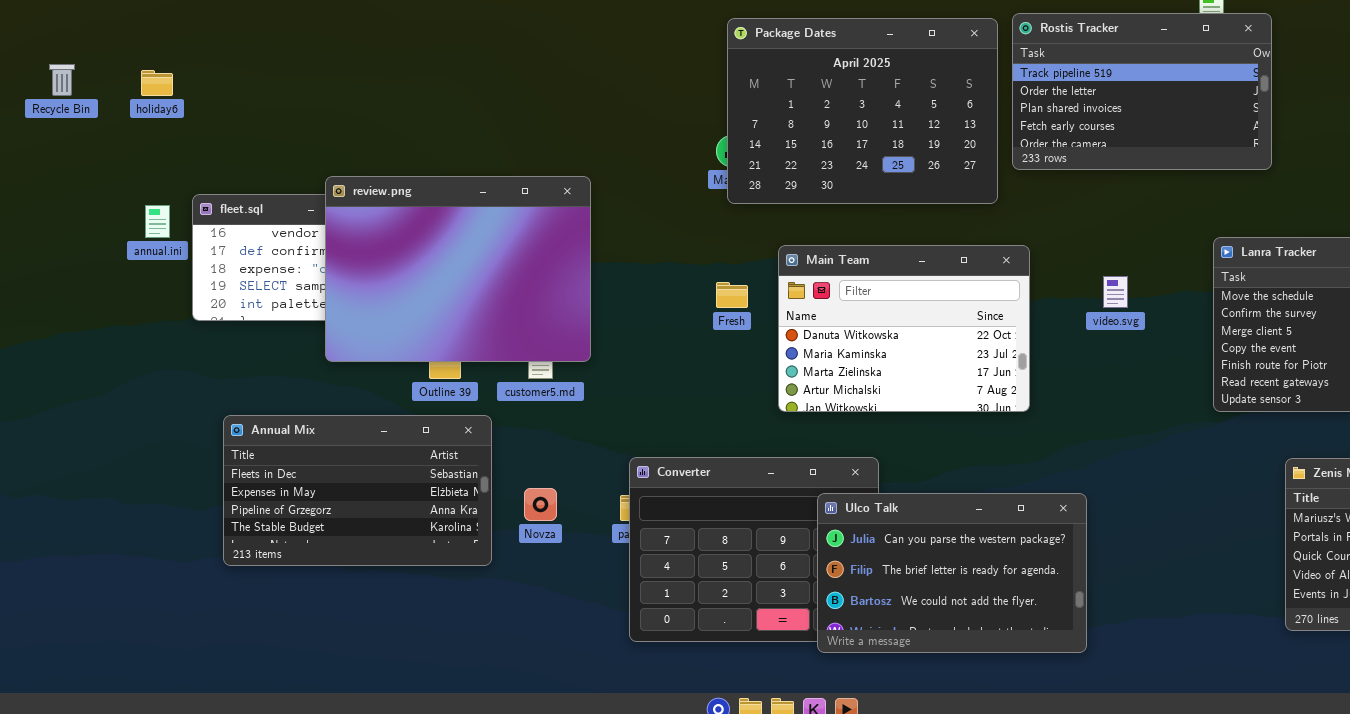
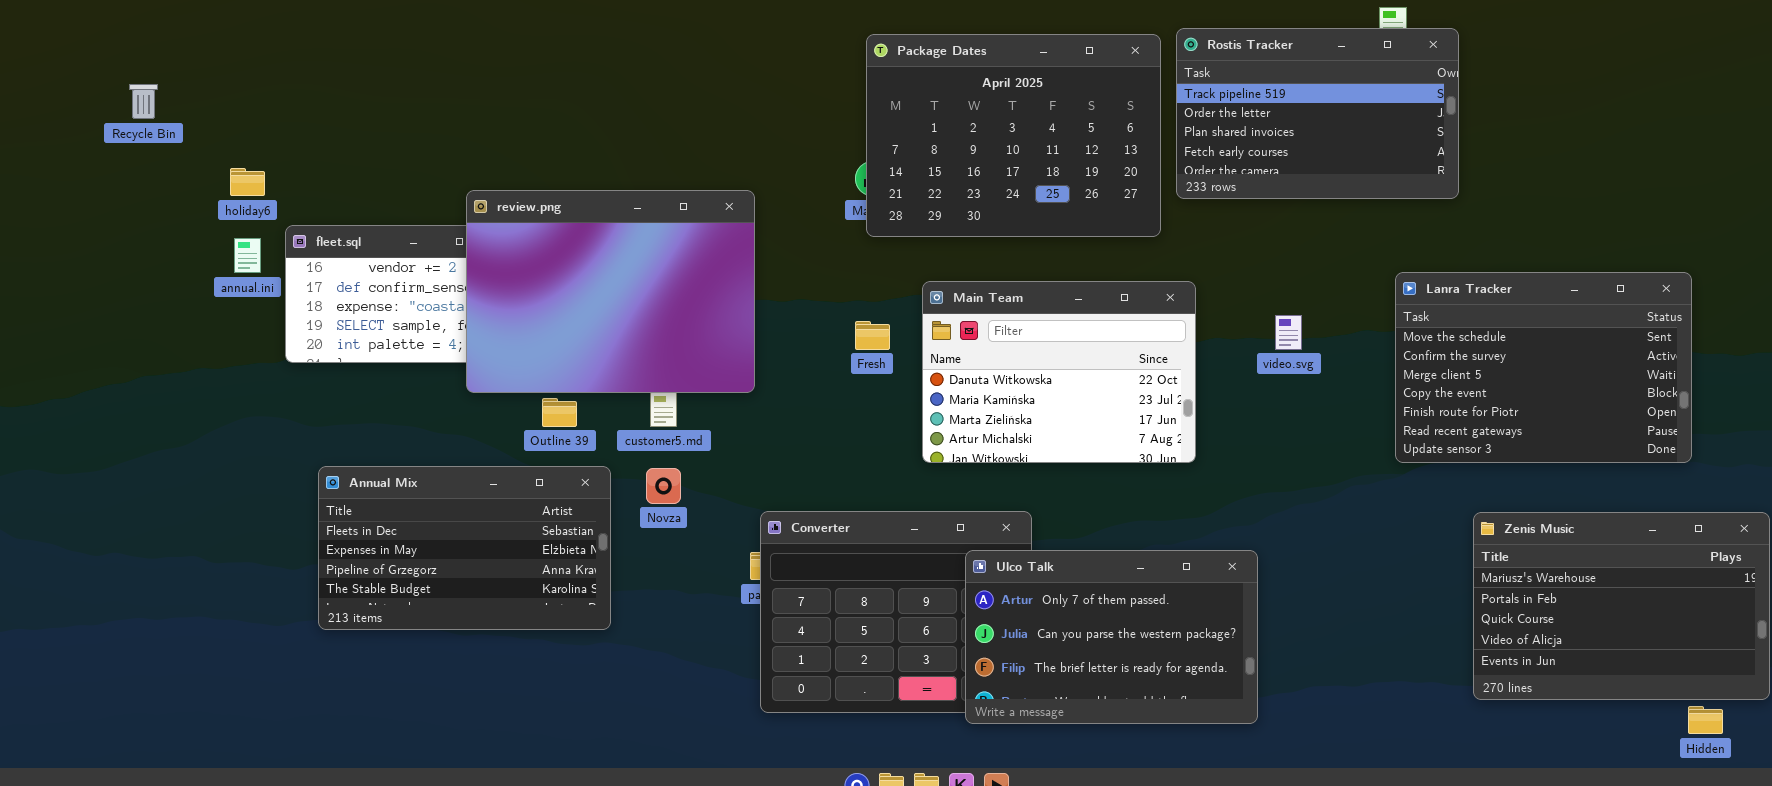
holiday6: [141,70,173,96] -> [230,168,265,196], moved
review.png: [325,176,591,362] -> [466,190,755,393], moved
Novza: [524,488,557,521] -> [646,468,681,504], moved
Ulco Talk: [817,493,1087,653] -> [965,550,1258,724], scrolled up 1 row

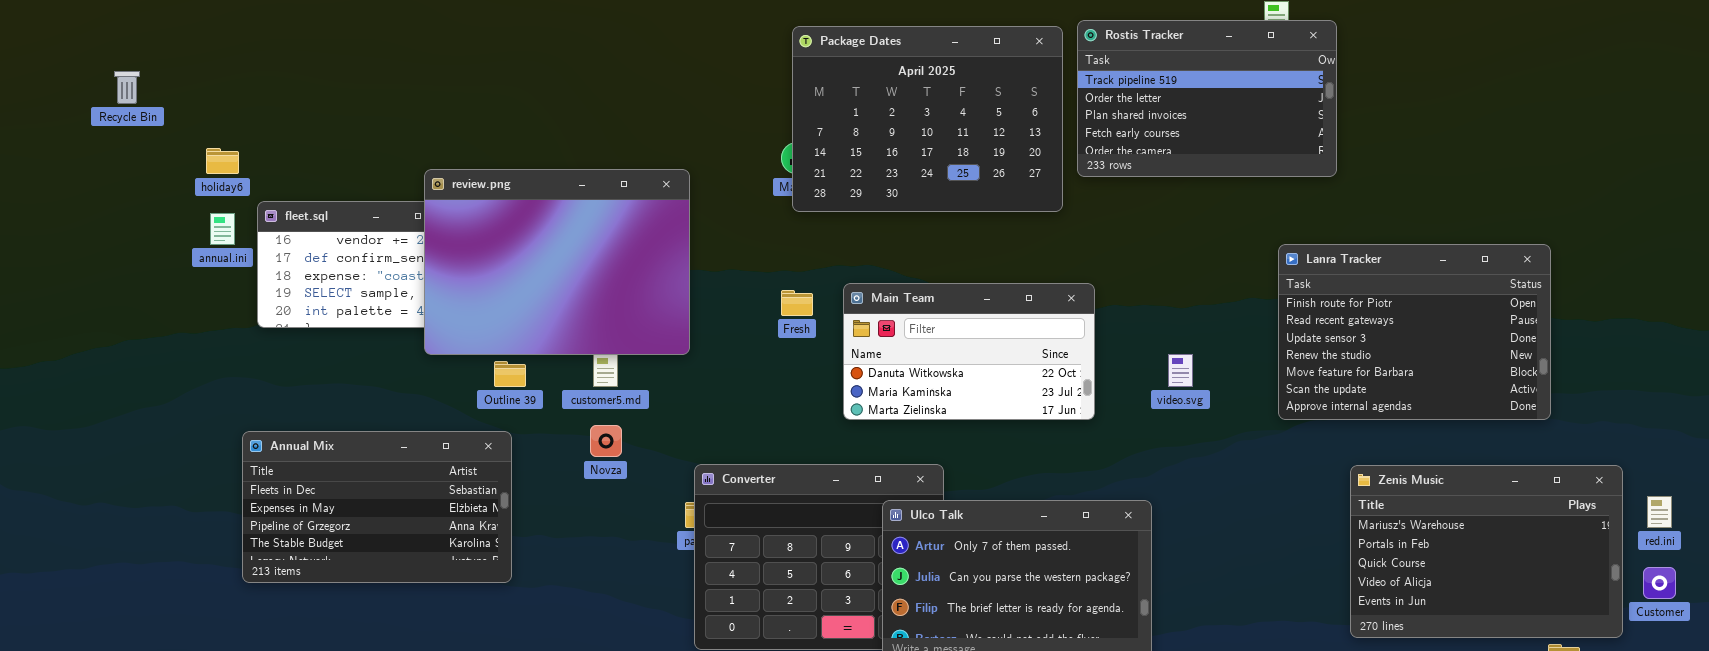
Lanra Tracker: [1395,272,1692,463] -> [1278,244,1551,420], scrolled down 4 rows
Main Team: [922,281,1196,463] -> [843,283,1095,420], resized
video.svg: [1275,315,1302,350] -> [1168,354,1193,387], moved
Annual Mix: [318,466,611,630] -> [242,431,512,583], moved

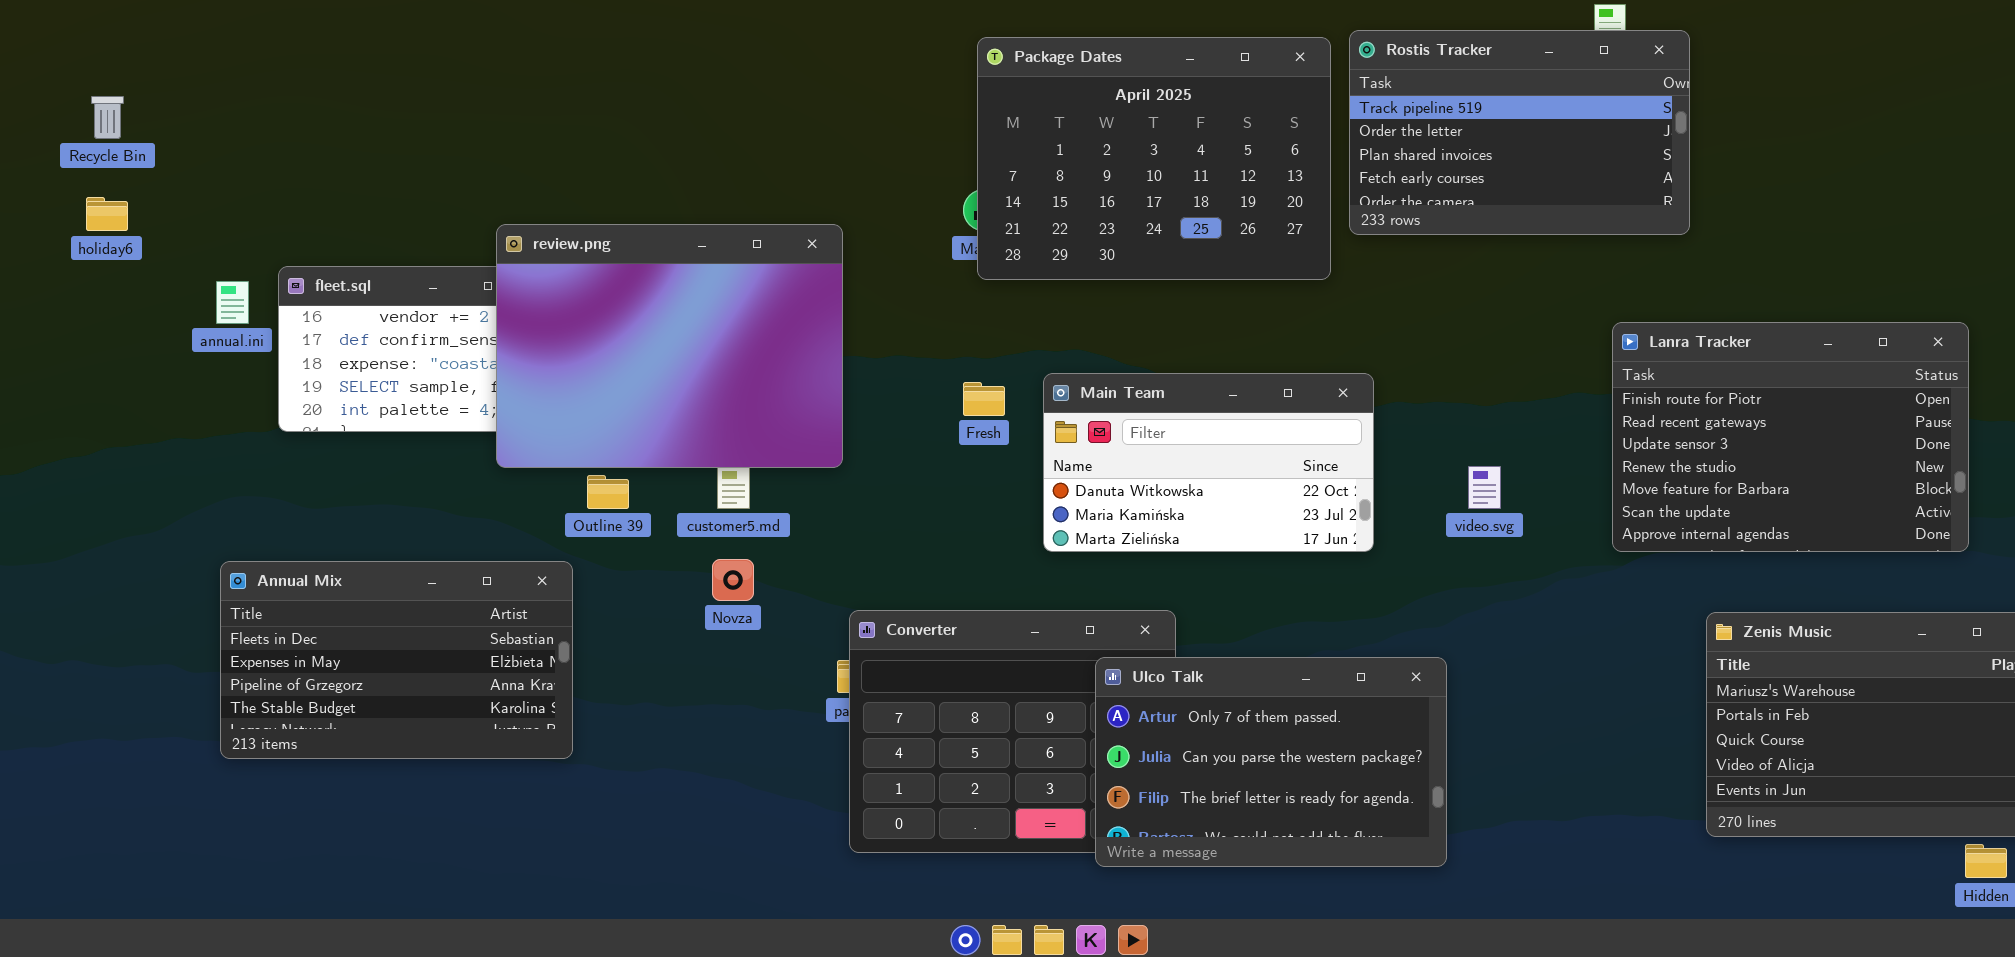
holiday6: [206,148,239,174] -> [86,197,128,231], moved
Annual Mix: [242,431,512,583] -> [220,561,573,759], moved

